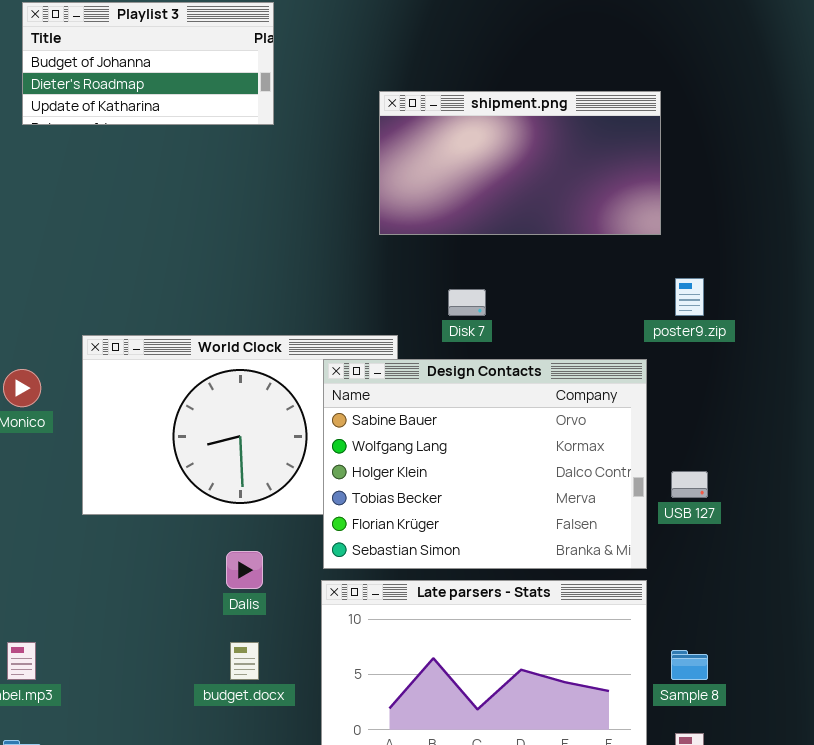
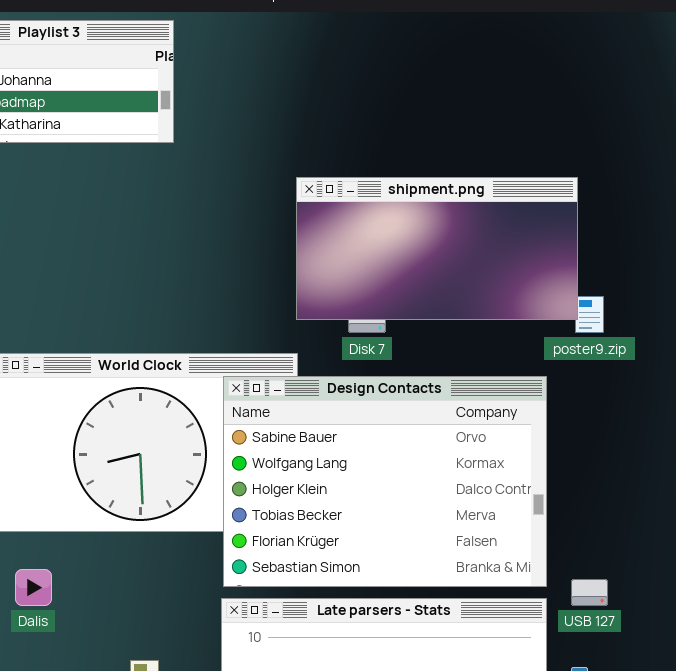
shipment.png: [379,91,661,235] -> [296,177,578,320], moved
USB 127: [671,471,708,498] -> [571,579,608,606], moved
Dalis: [226,551,263,589] -> [15,569,52,606], moved

